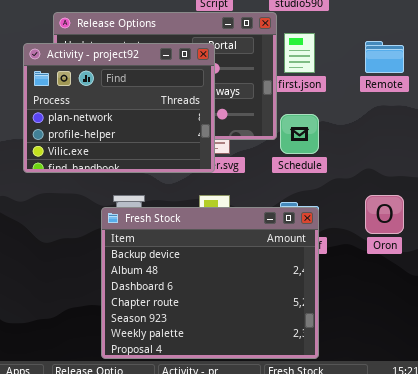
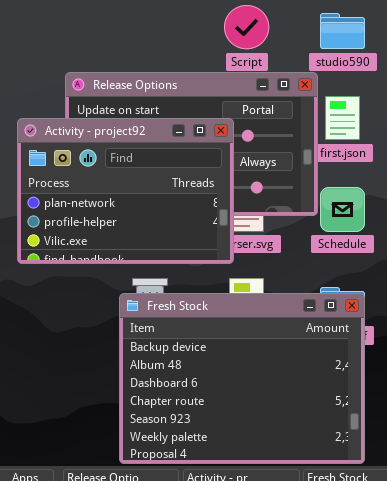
Activity - project92: [23,43,215,173] -> [17,118,234,264], moved

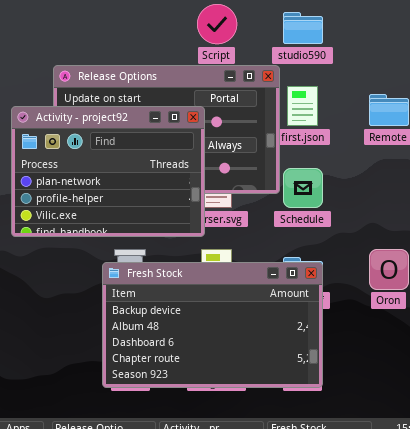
Fresh Stock: [119,293,365,464] -> [102,262,323,388], resized

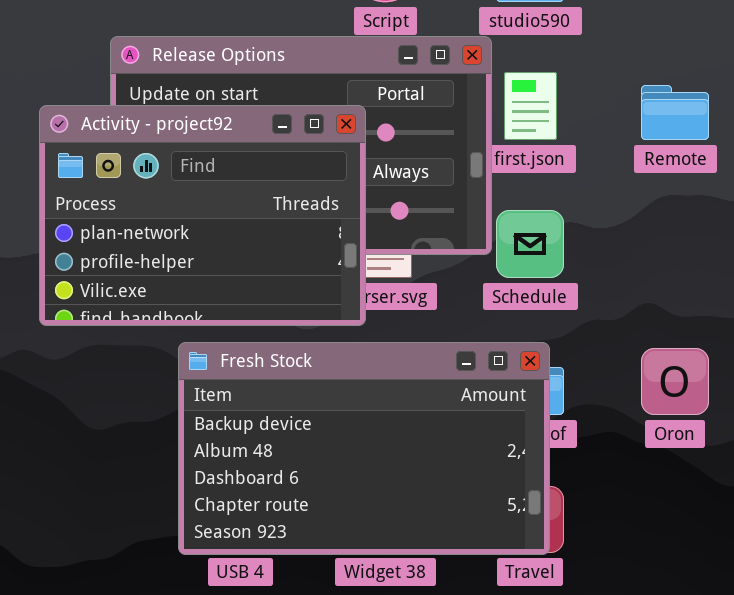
Fresh Stock: [102,262,323,388] -> [178,342,550,555], moved

